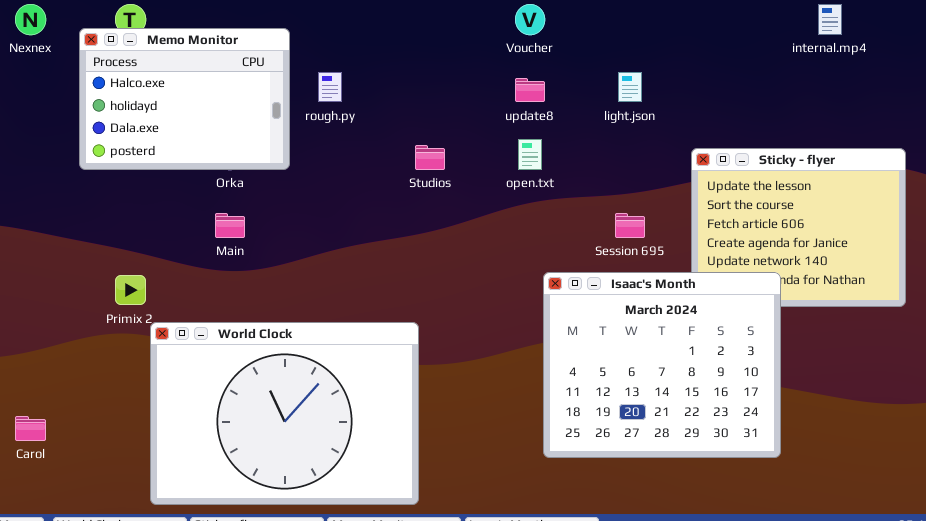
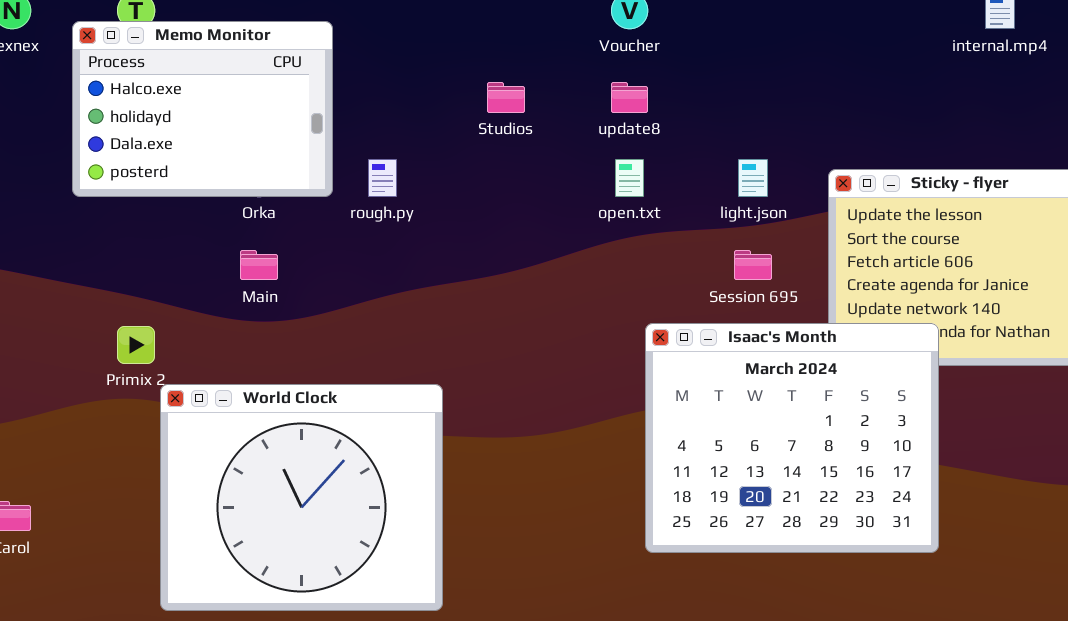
rough.py: [318,72,342,102] -> [368,159,397,197], moved
light.json: [618,72,642,102] -> [738,159,768,197], moved
Studios: [415,145,445,170] -> [487,82,525,113], moved
World Clock: [150,322,419,505] -> [160,384,443,611], resized

